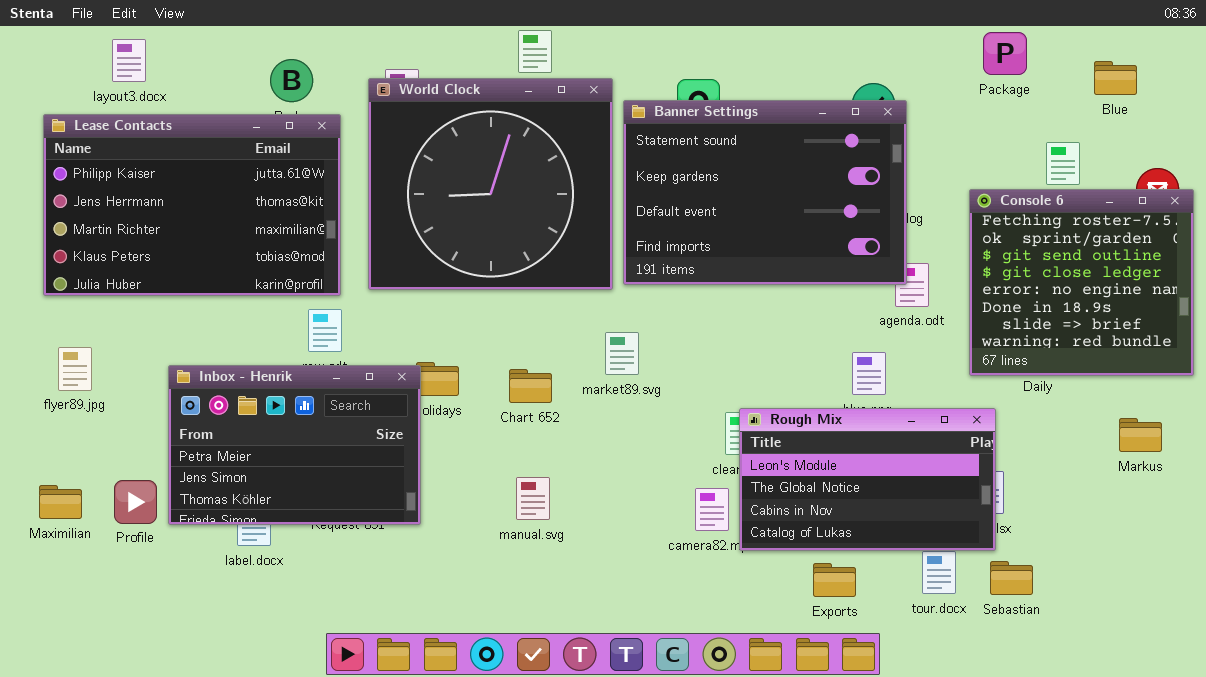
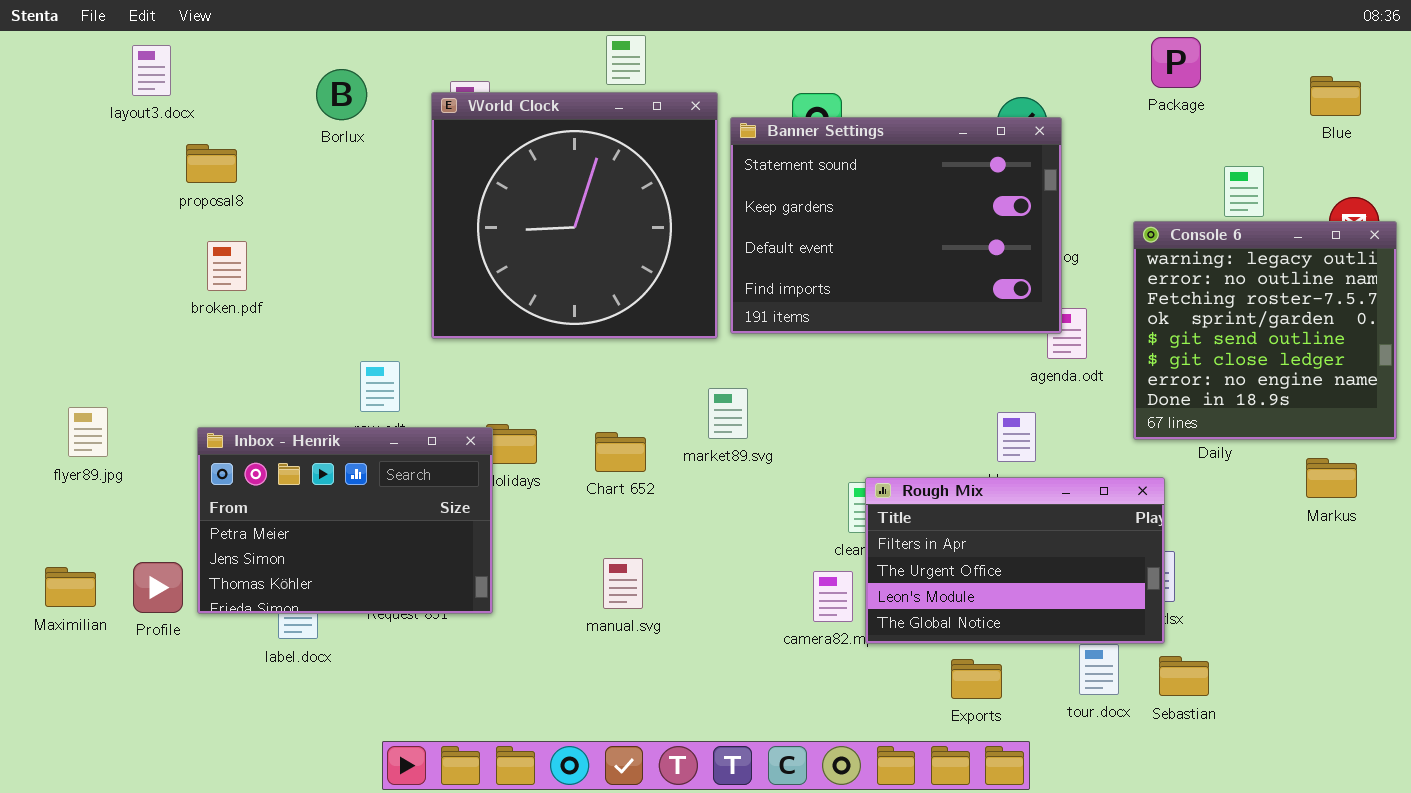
Blue: [1094,61,1137,95] -> [1310,76,1361,116], moved
Lease Contacts: [43,114,341,296] -> none, closed
Console 6: [969,189,1194,376] -> [1133,221,1397,440], scrolled up 2 rows
Rough Mix: [739,408,996,551] -> [865,477,1165,644], scrolled up 2 rows
Markus: [1119,418,1162,452] -> [1306,458,1357,498], moved

